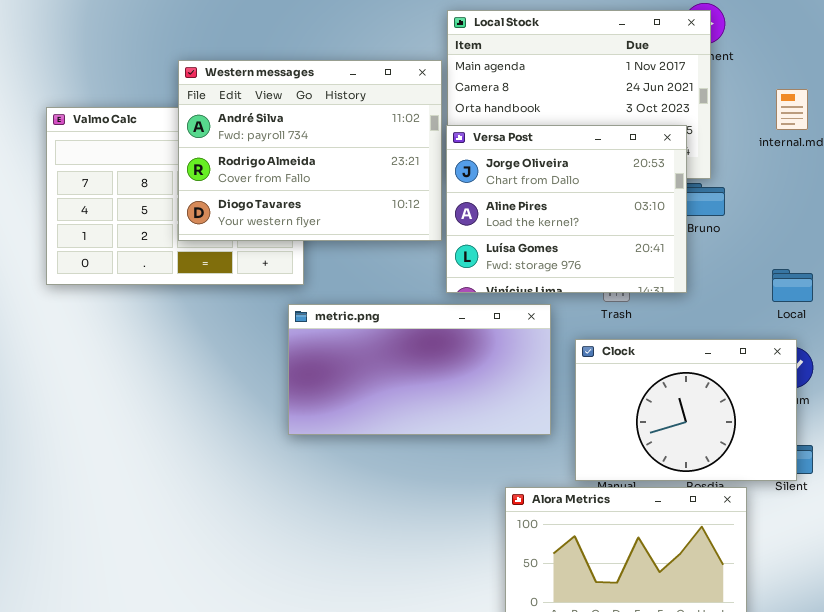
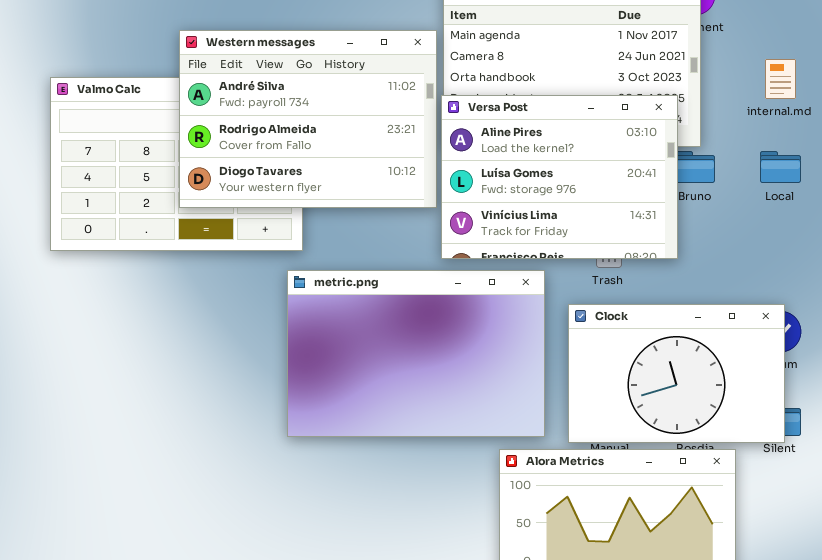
Versa Post: [446,125,687,293] -> [441,95,678,259], scrolled down 1 row
Local: [772,269,813,302] -> [760,151,801,183], moved
metric.png: [288,304,551,435] -> [287,270,545,437], resized

